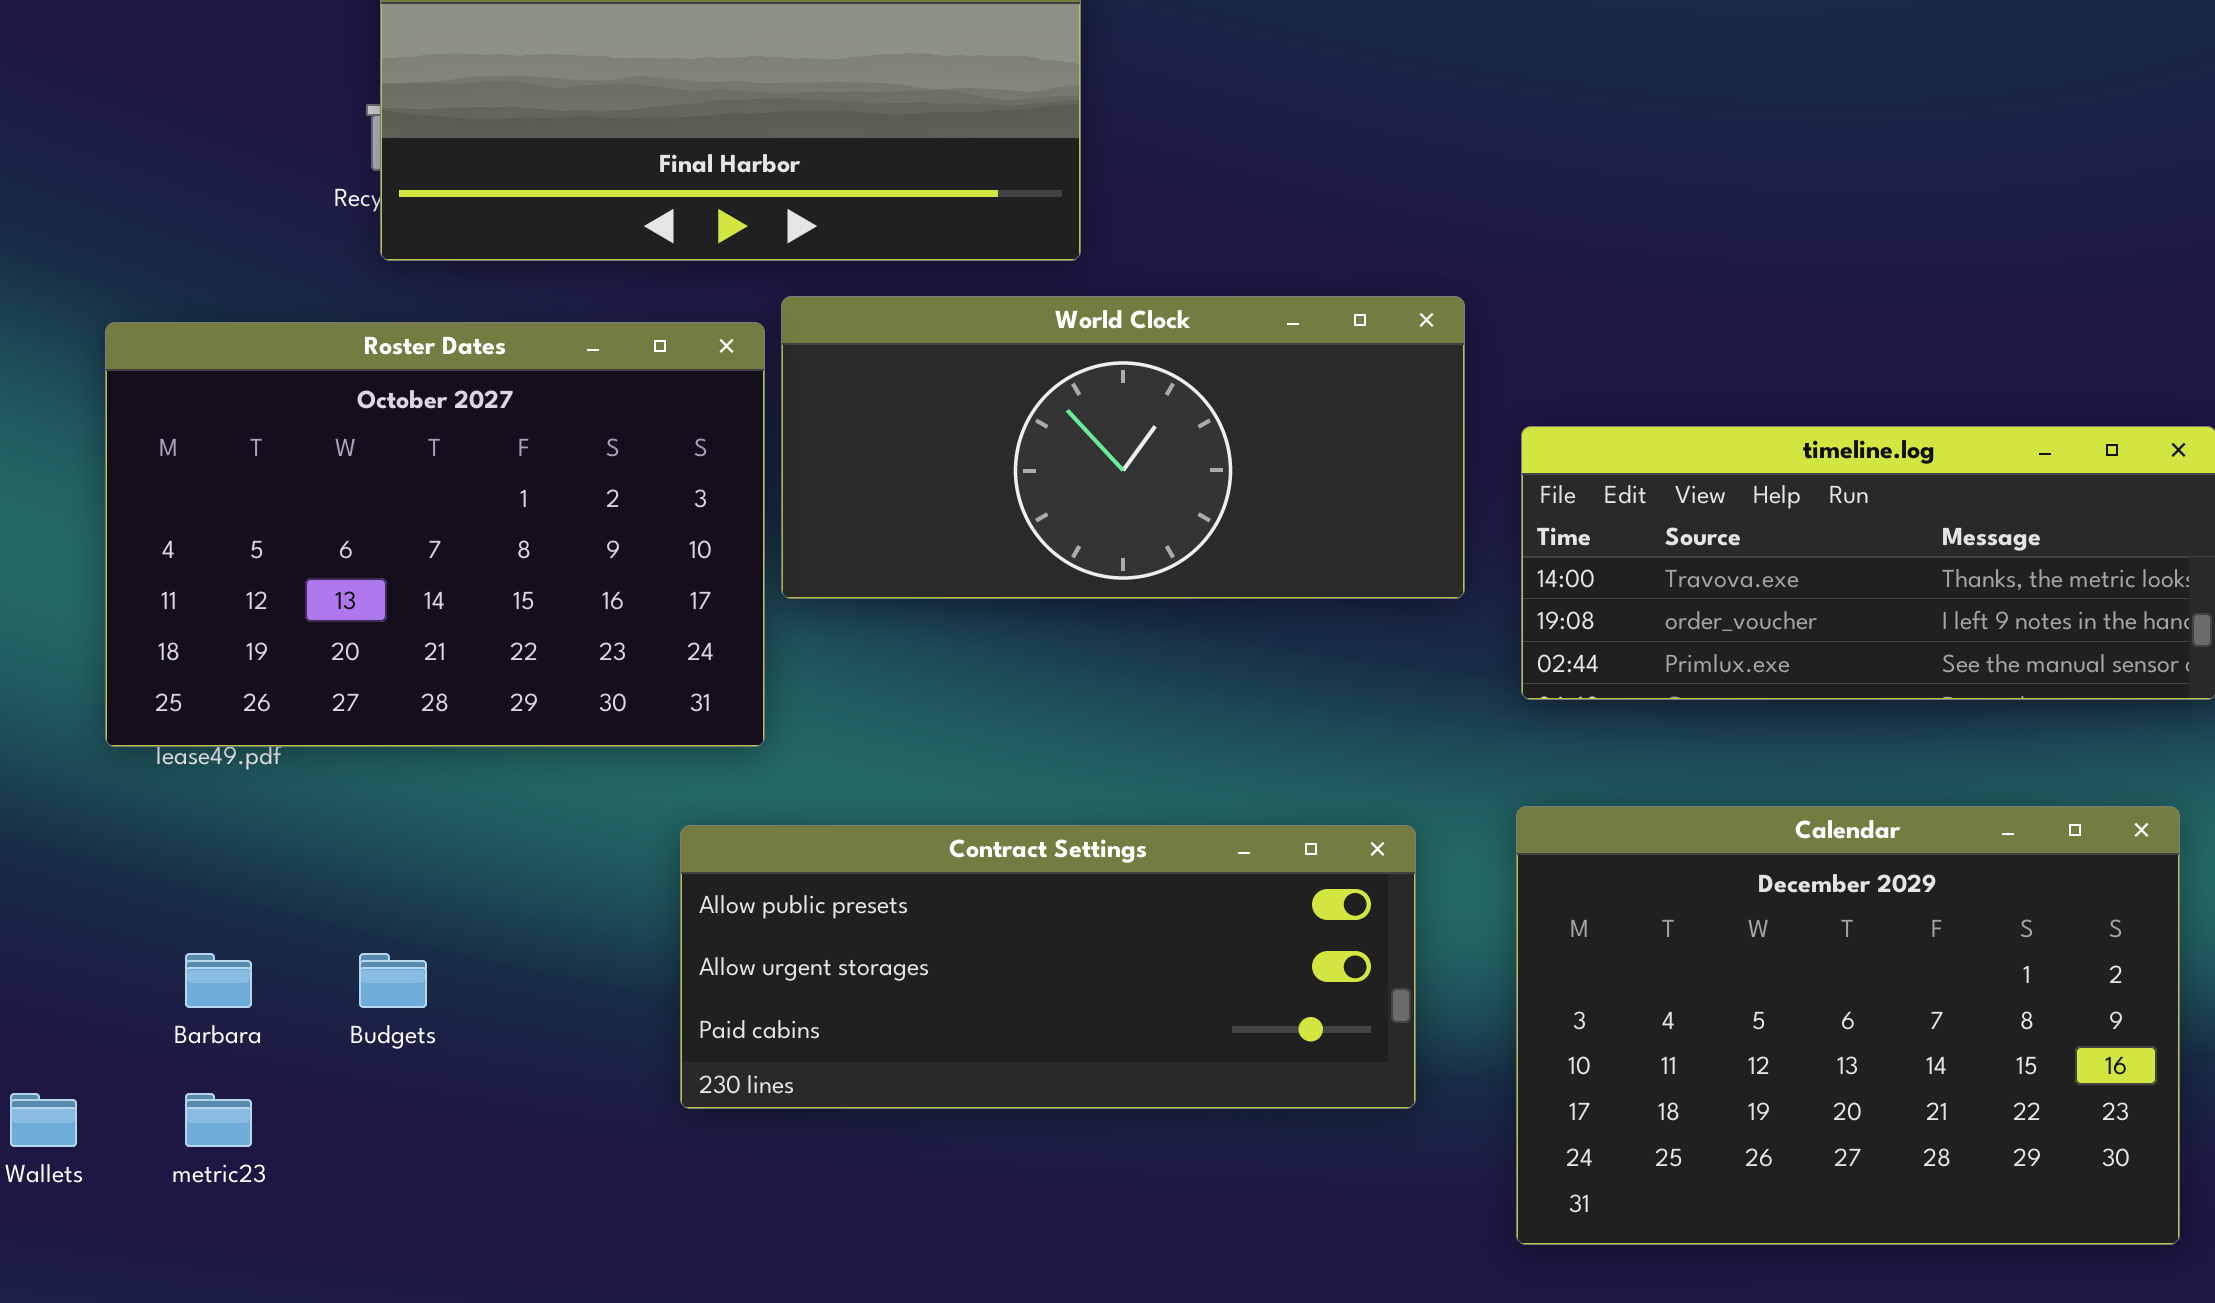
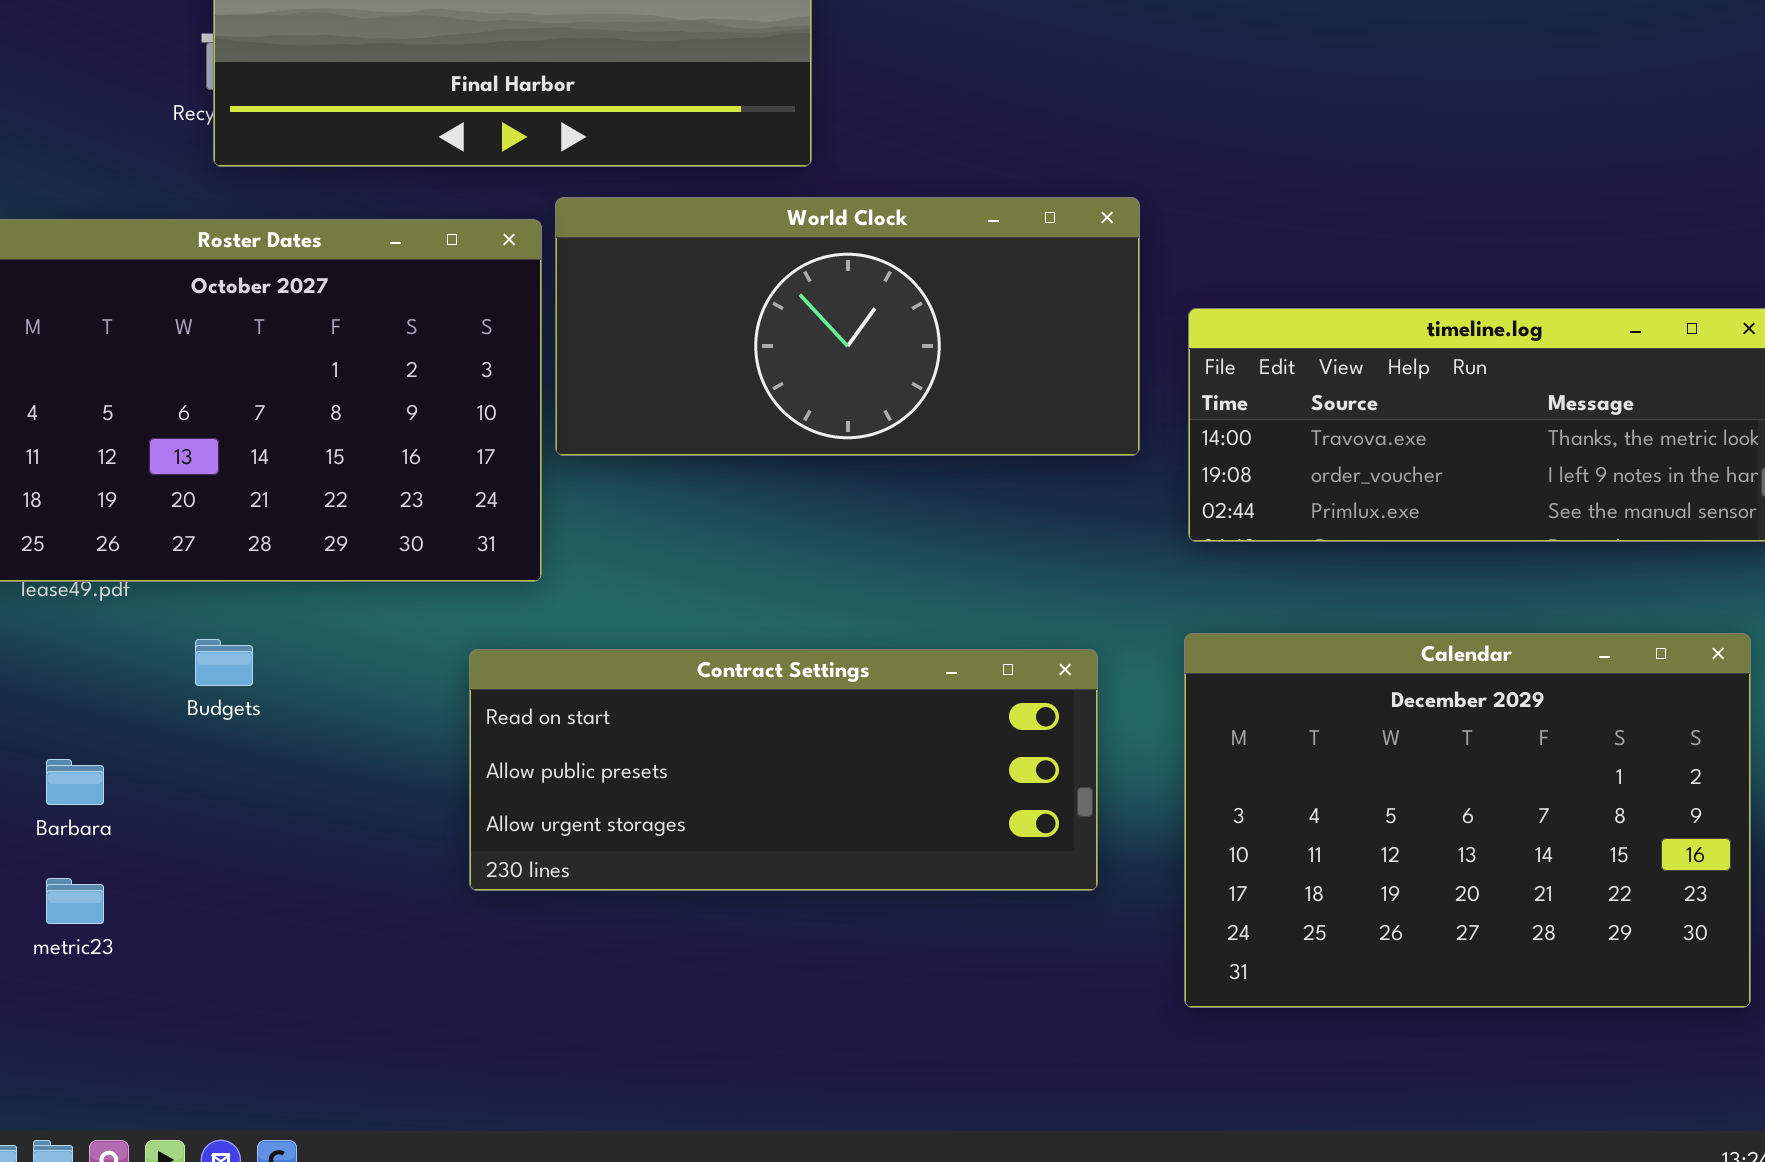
Contract Settings: [680,825,1416,1109] -> [469,649,1098,891], scrolled up 1 row
Budgets: [359,953,427,1008] -> [195,639,253,686], moved

